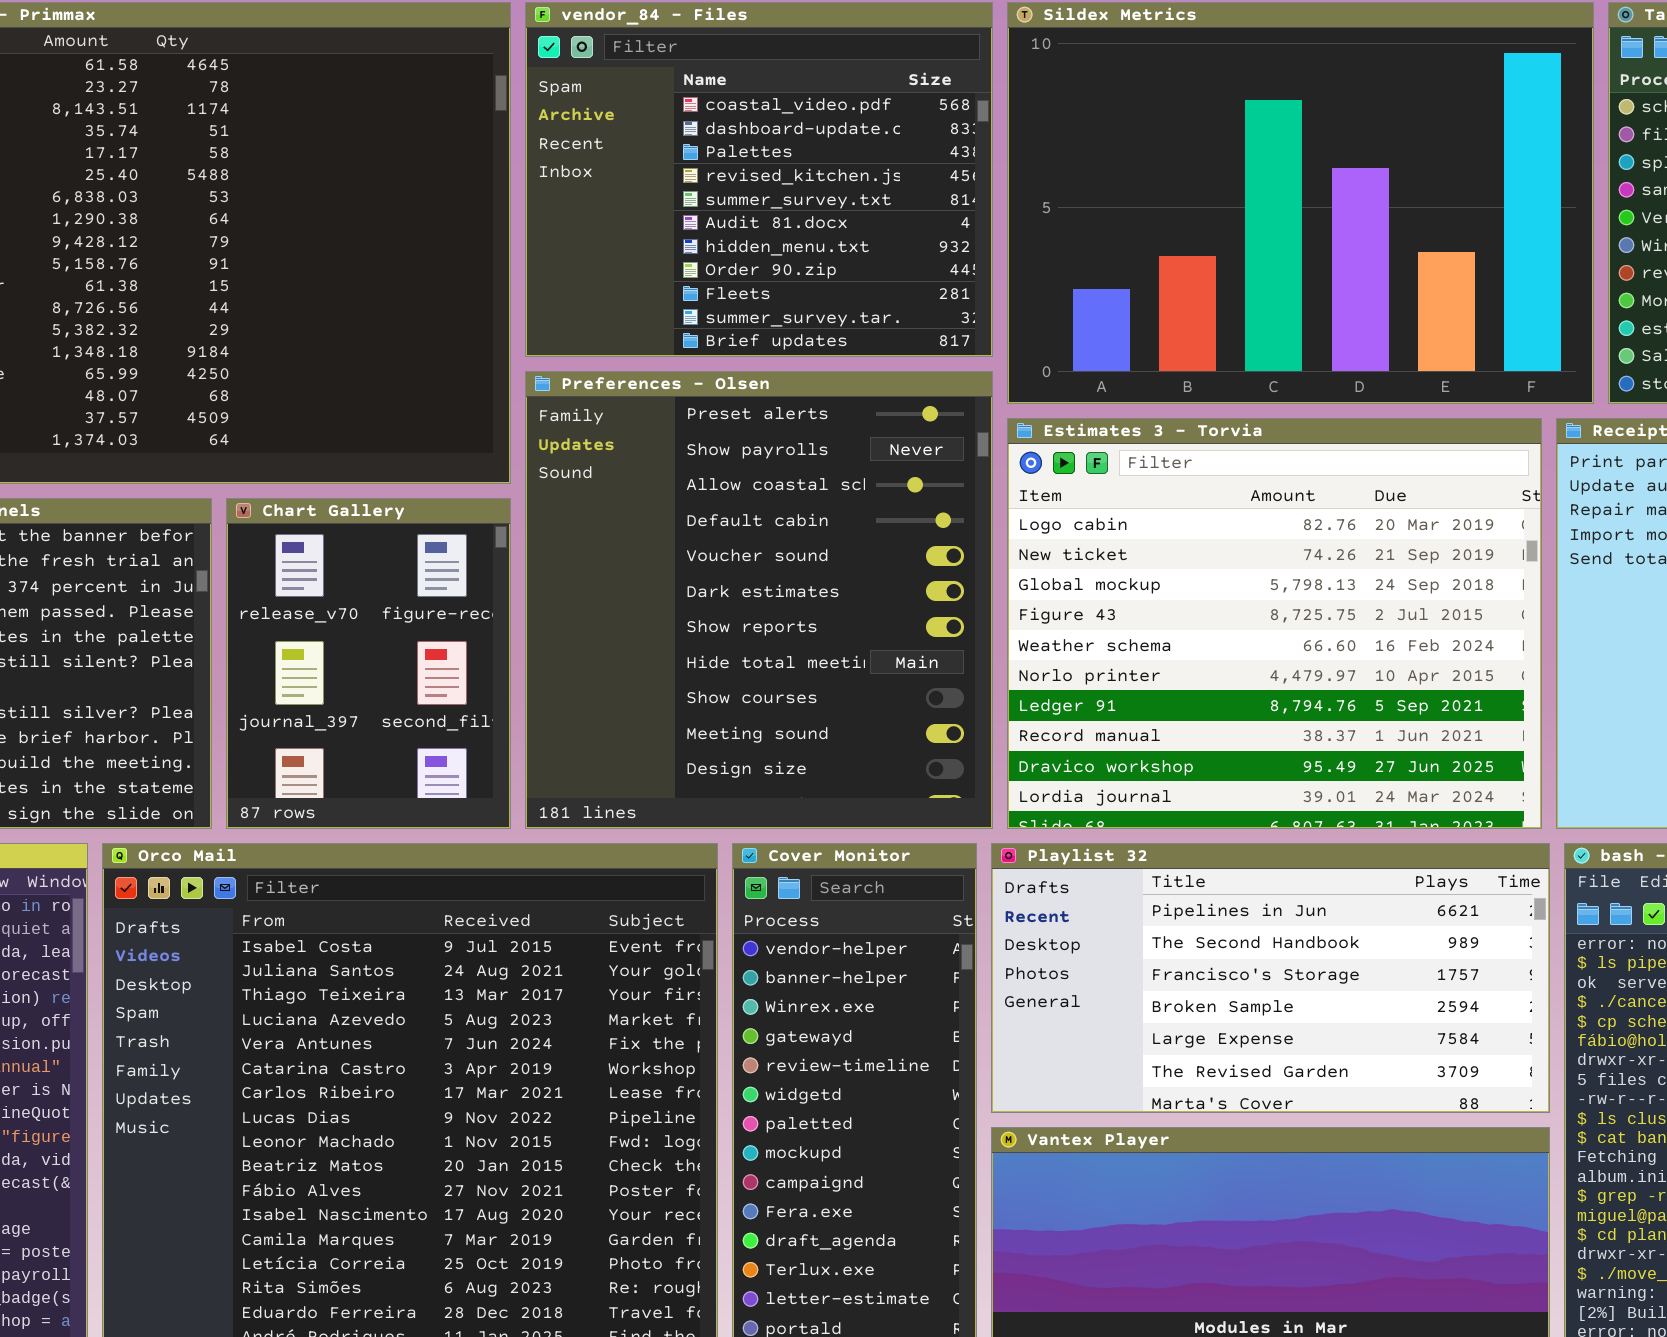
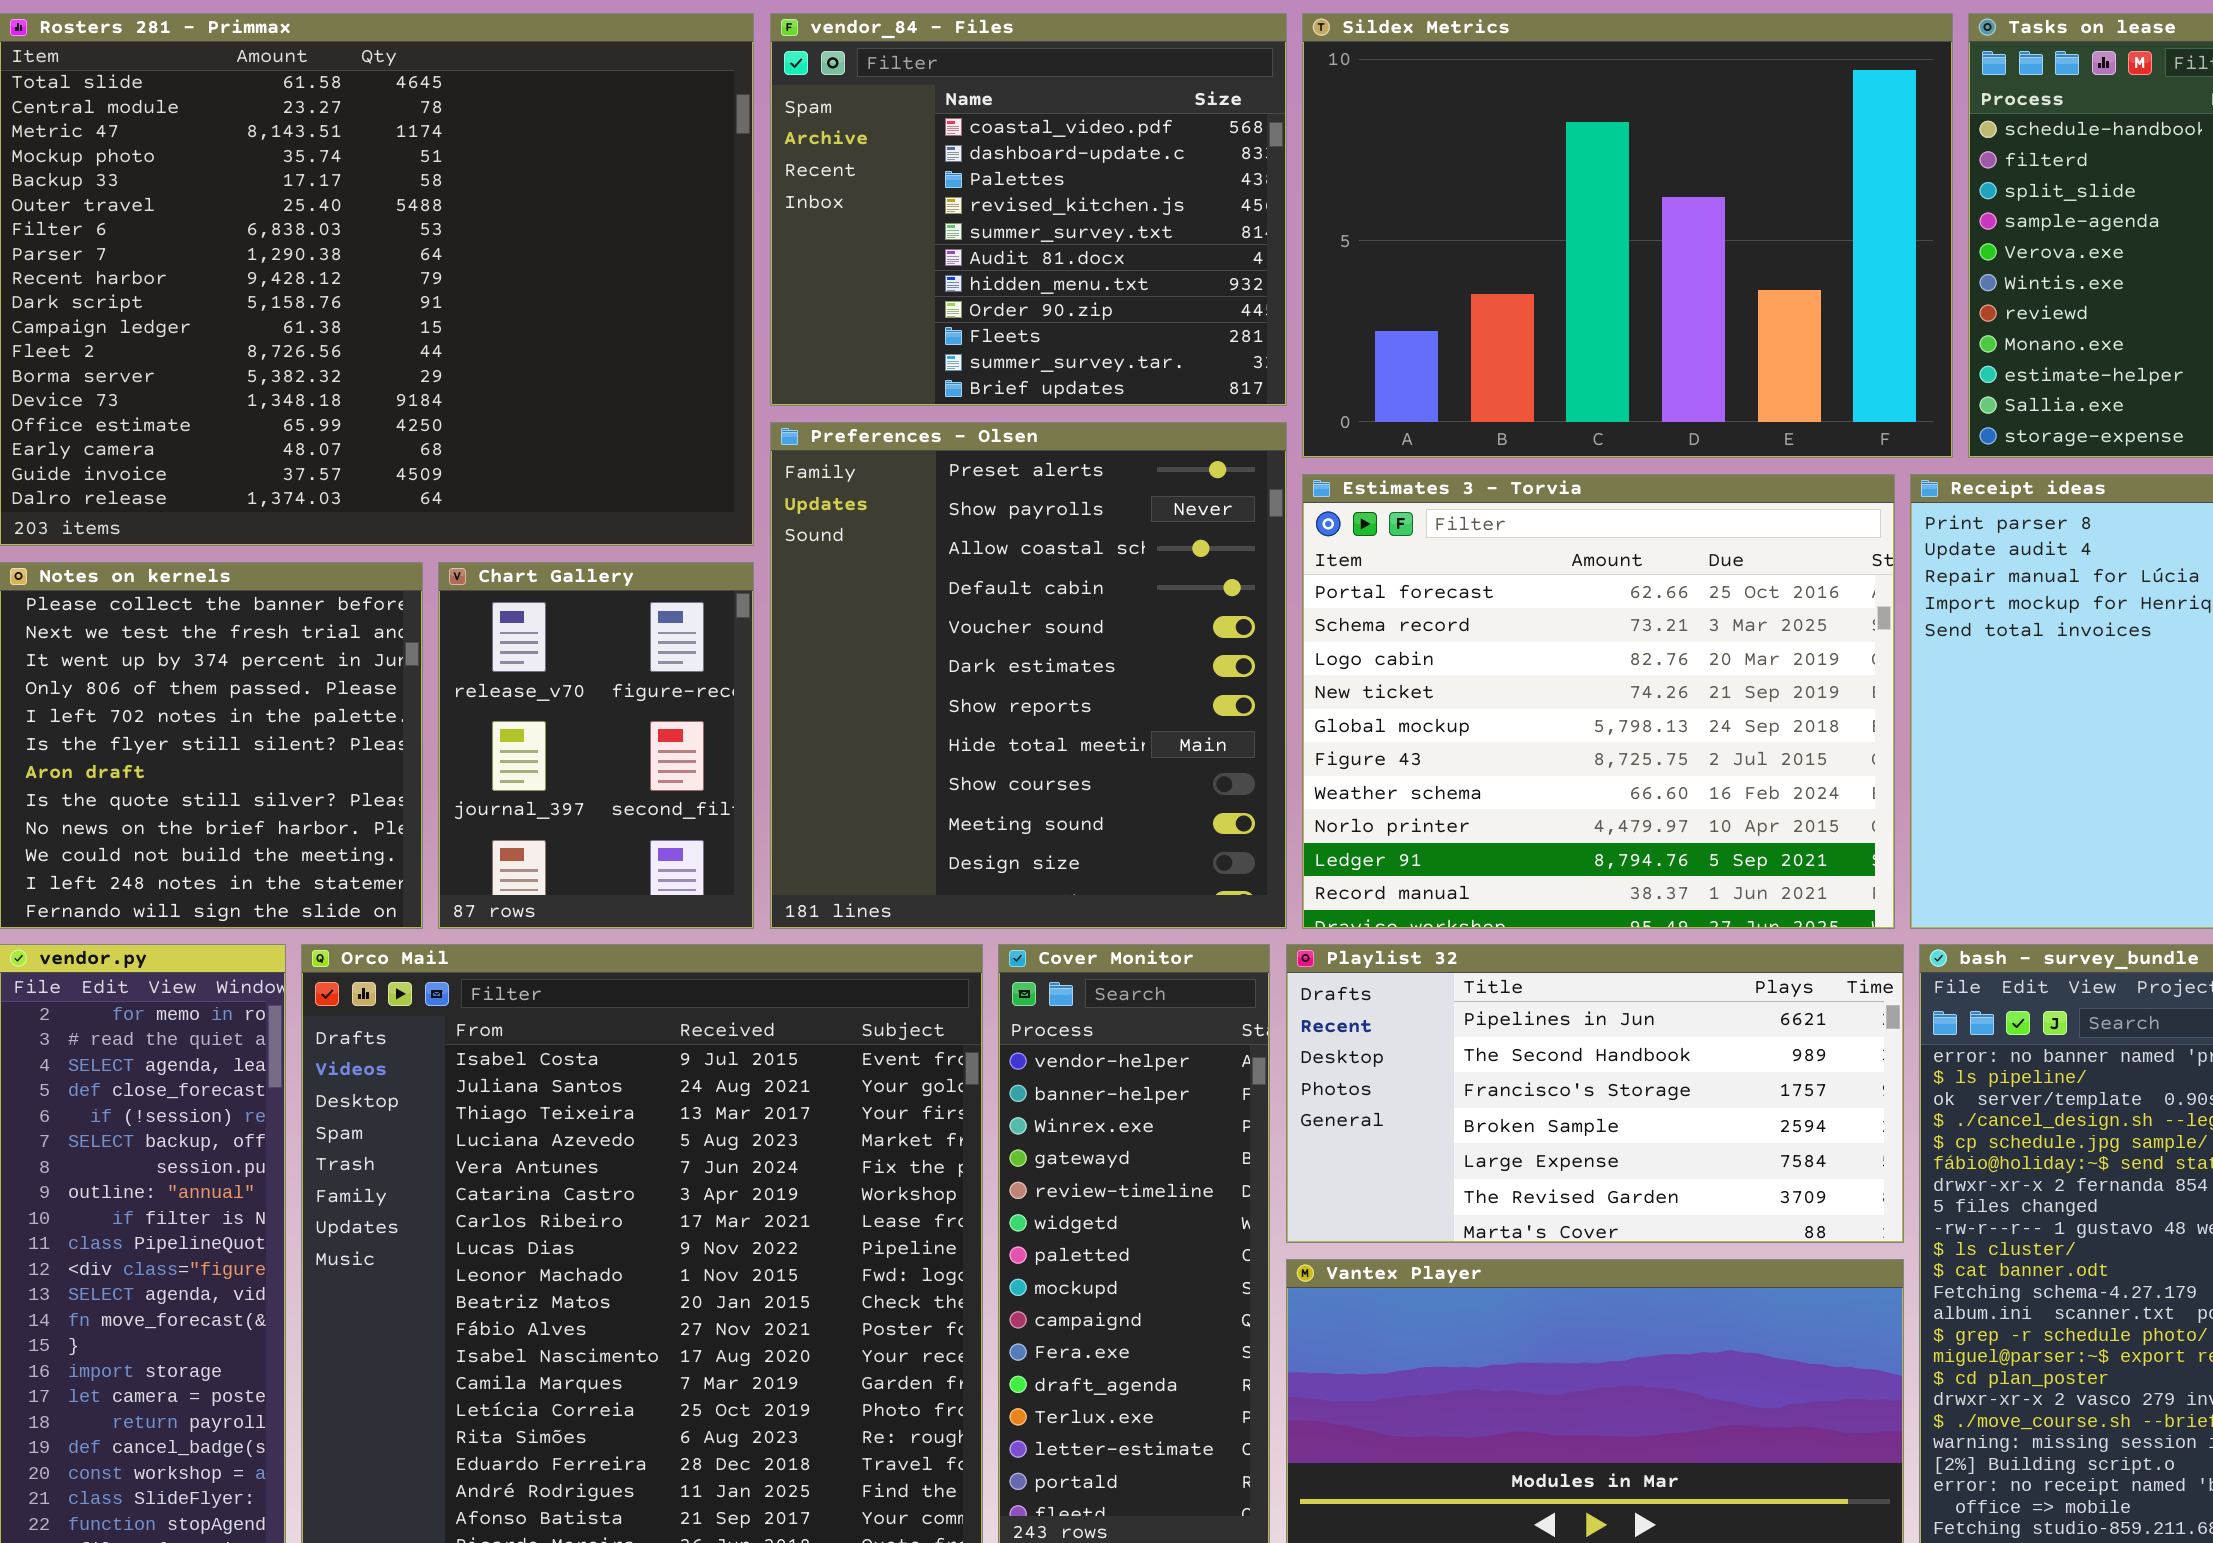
Estimates 3 - Torvia: [1007,418,1542,829] -> [1302,474,1895,929], scrolled up 2 rows

